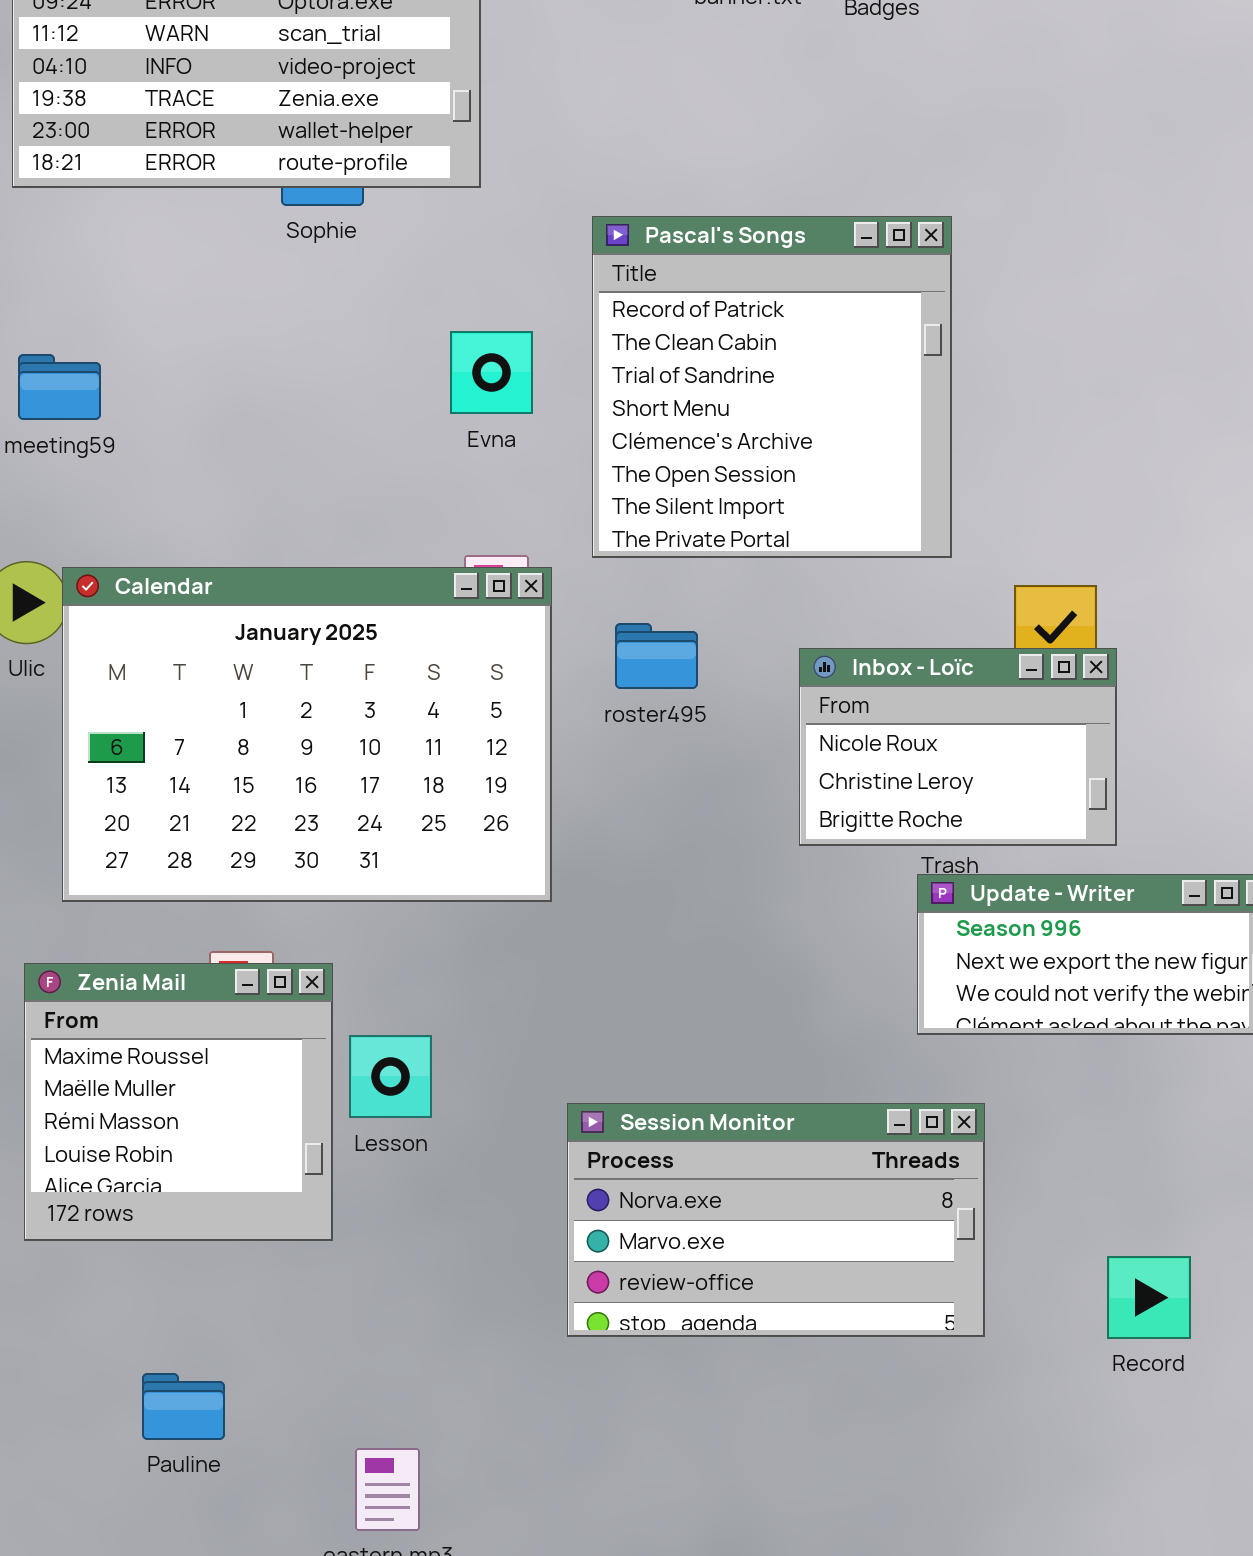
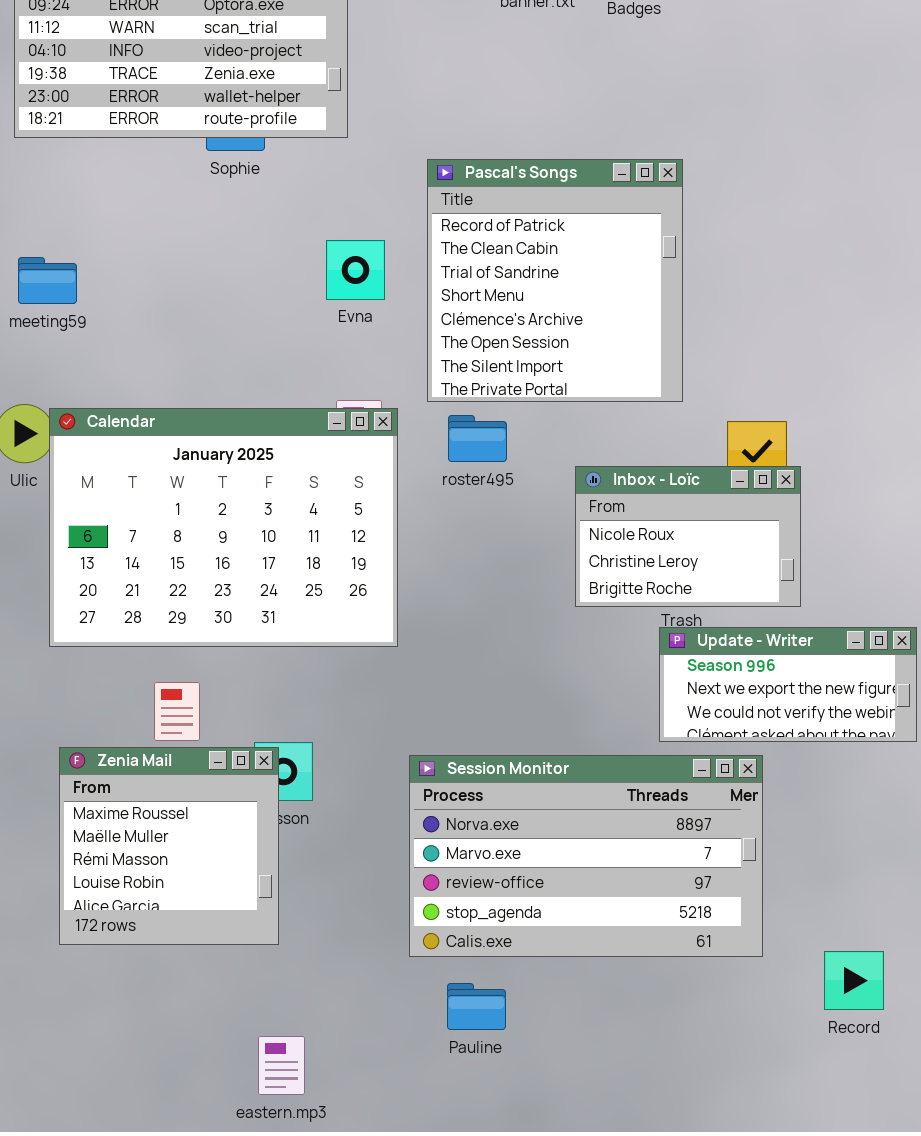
roster495: [615,623,698,689] -> [448,415,507,462], moved
Zenia Mail: [24,963,333,1241] -> [59,747,279,945], moved
Session Monitor: [567,1103,985,1337] -> [409,755,763,957], resized
Record: [1107,1256,1191,1339] -> [824,951,884,1010], moved
Pauline: [142,1373,225,1440] -> [447,983,506,1030], moved

